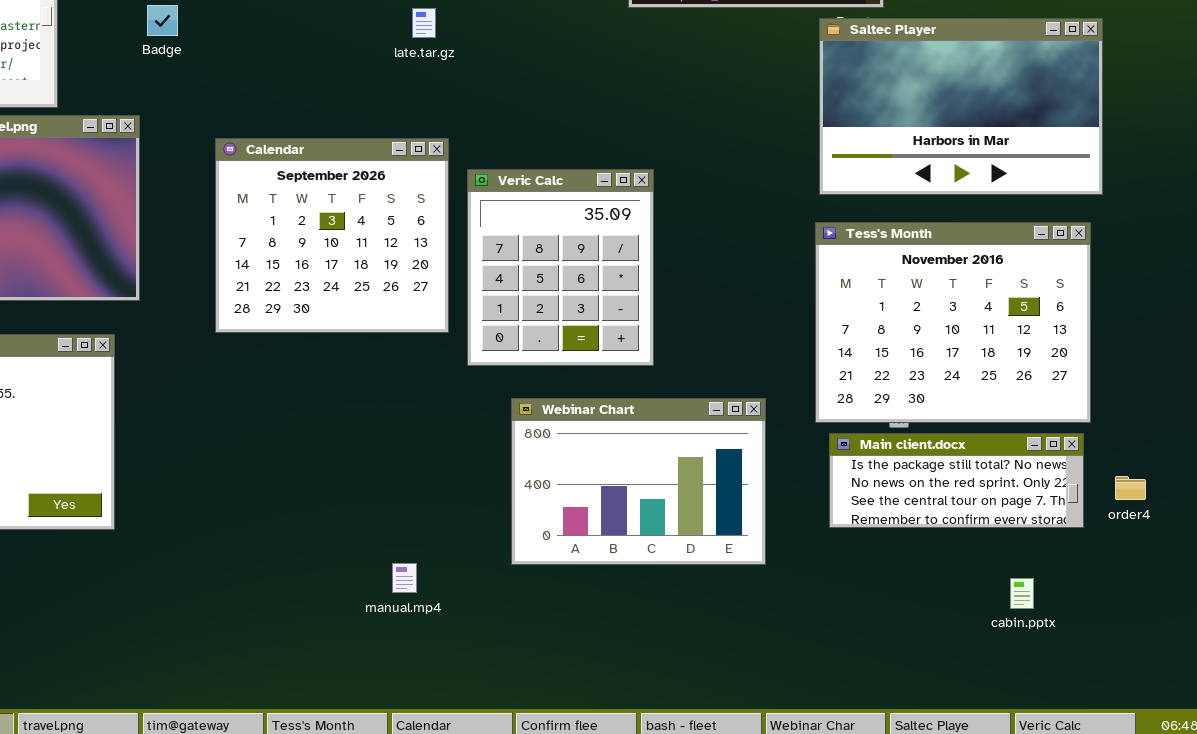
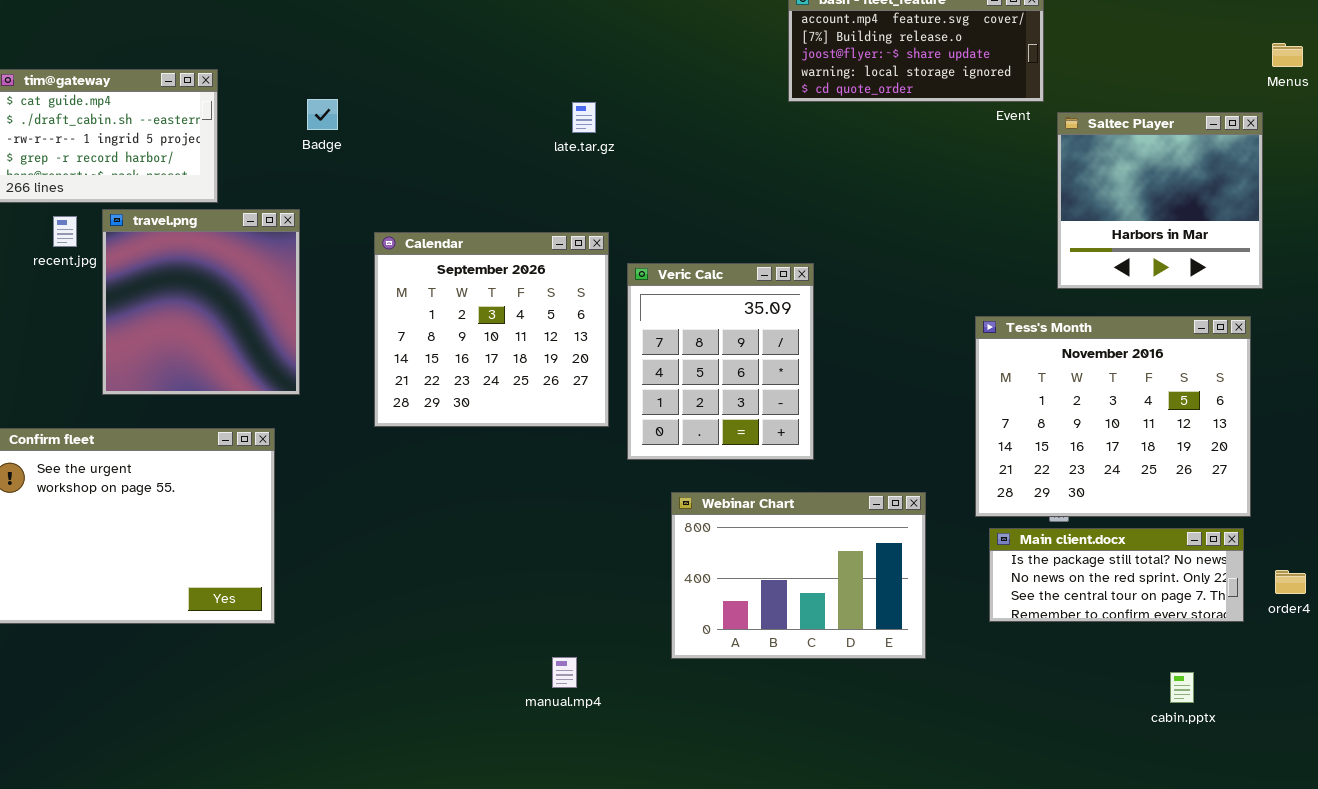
Saltec Player: [819,18,1103,195] -> [1057,112,1263,289], resized

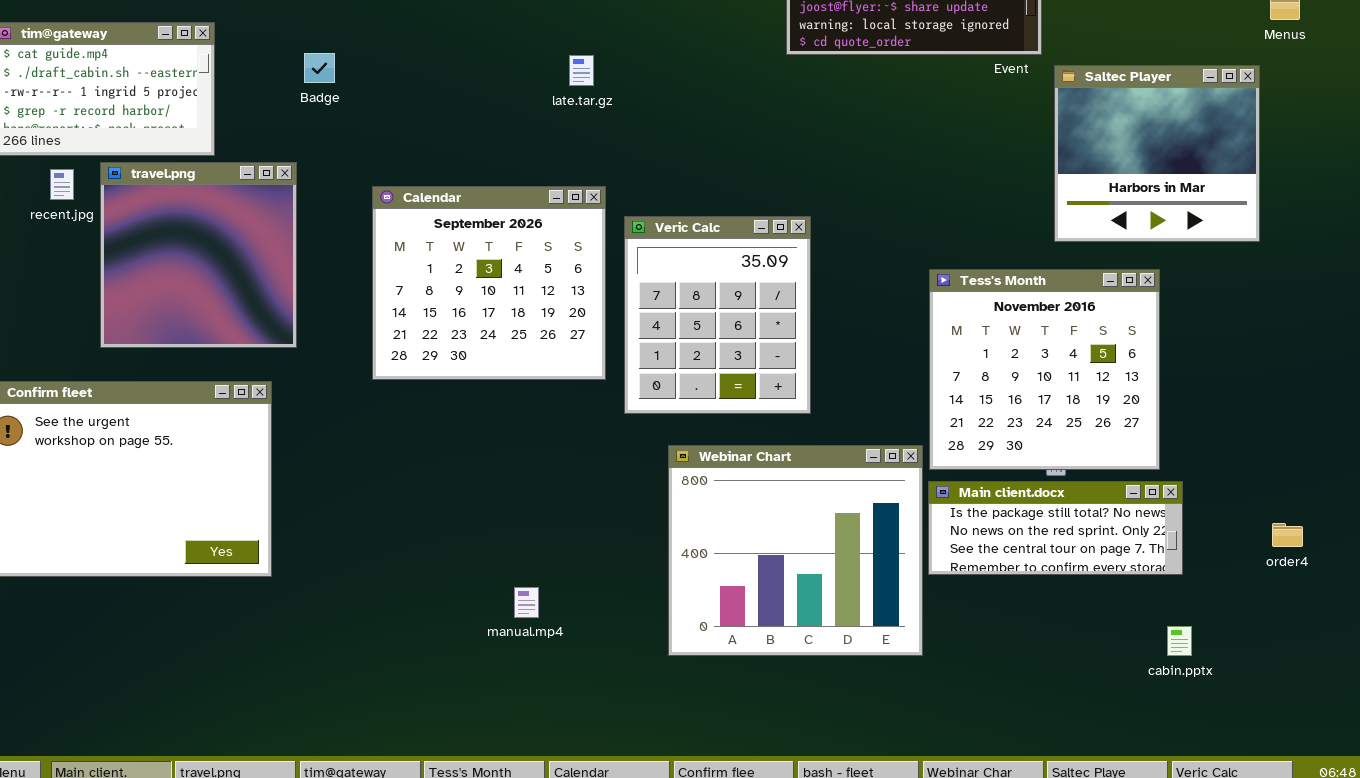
Tess's Month: [975,316,1251,517] -> [929,269,1160,470], moved, resized
Webinar Chart: [671,492,926,659] -> [668,445,923,656], resized
Main client.docx: [989,528,1244,622] -> [928,481,1183,575], moved
manual.mp4: [552,657,577,688] -> [514,587,539,618], moved

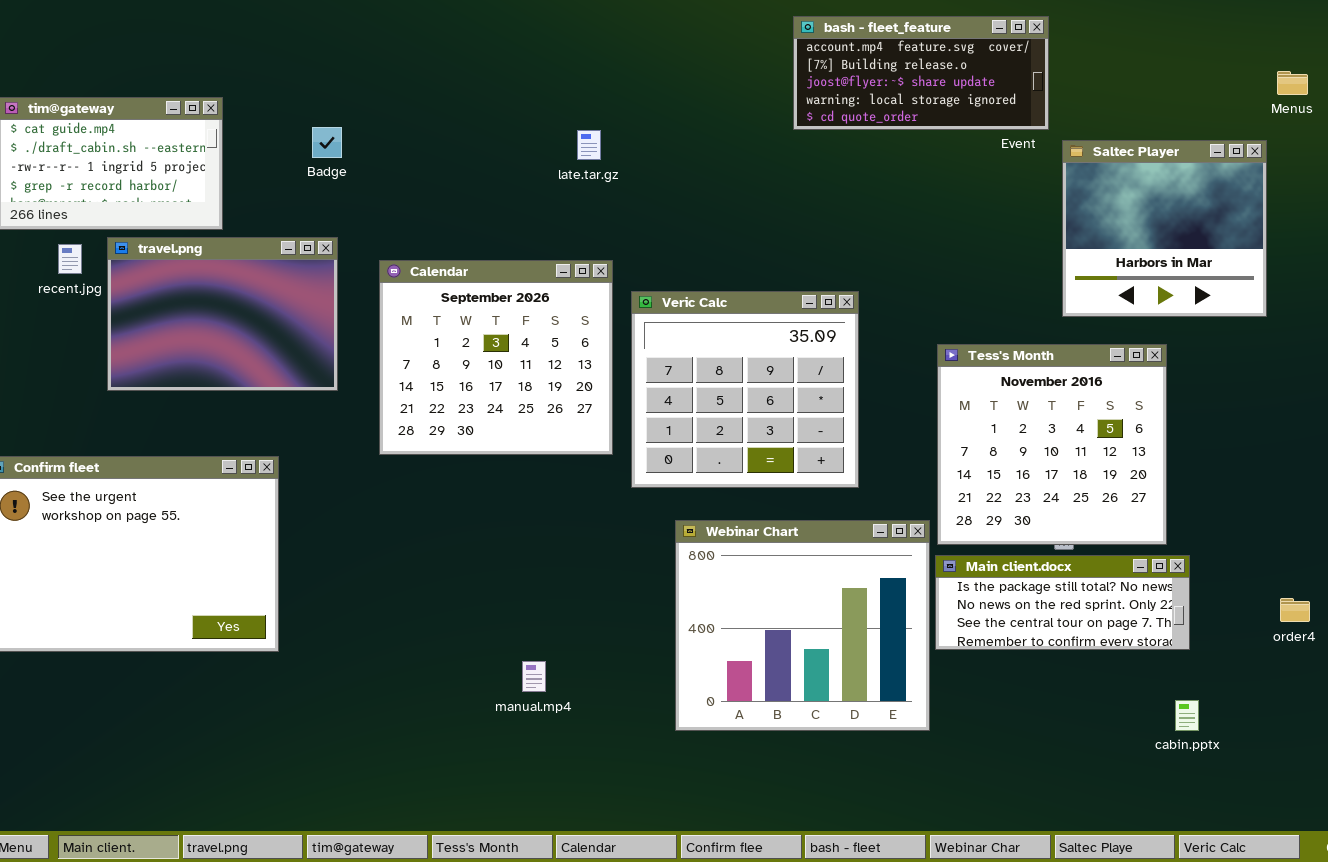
travel.png: [100,162,297,348] -> [107,237,338,391], resized
Veric Calc: [624,216,811,414] -> [631,291,859,488], resized

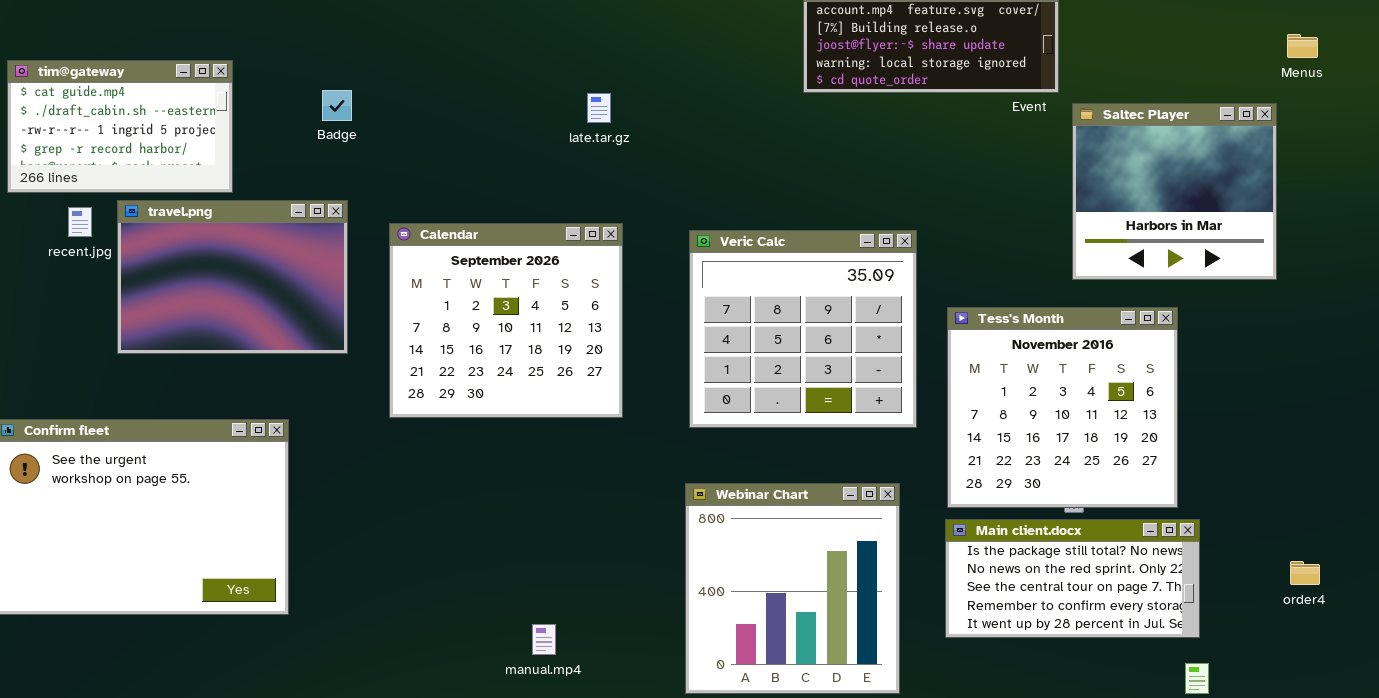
Veric Calc: [631,291,859,488] -> [689,230,917,428], moved
Webinar Chart: [675,520,930,731] -> [685,483,900,694], resized
Main client.docx: [935,555,1190,650] -> [945,519,1200,638], resized

